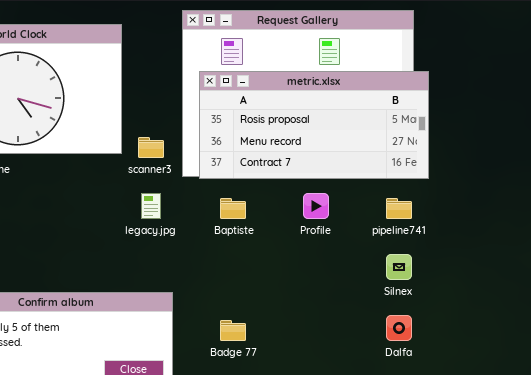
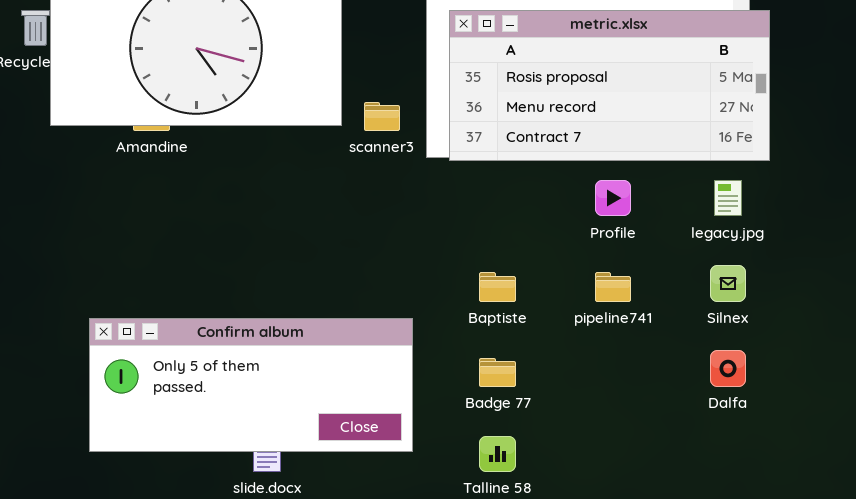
legacy.jpg: [141,193,161,219] -> [714,180,742,216], moved
Baptiste: [220,198,246,219] -> [479,272,516,302], moved
pipeline741: [386,198,412,219] -> [595,272,631,302], moved

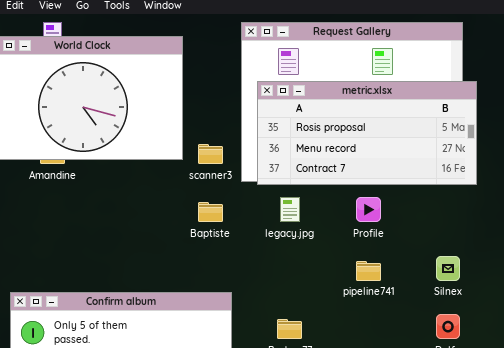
legacy.jpg: [714,180,742,216] -> [280,197,300,222], moved
Baptiste: [479,272,516,302] -> [198,202,223,222], moved

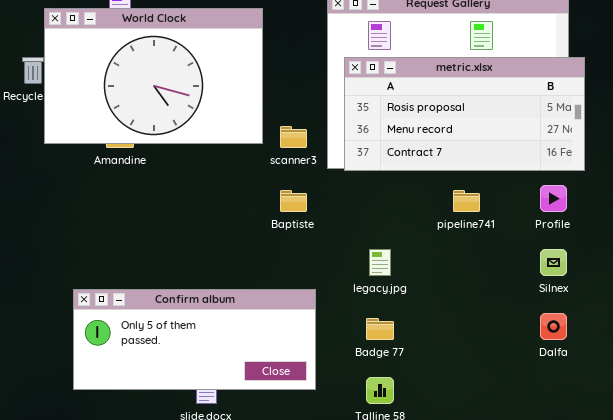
legacy.jpg: [280,197,300,222] -> [369,249,391,276], moved
Profile: [356,197,381,222] -> [540,185,567,212], moved
pipeline741: [356,261,381,281] -> [453,190,480,212], moved

